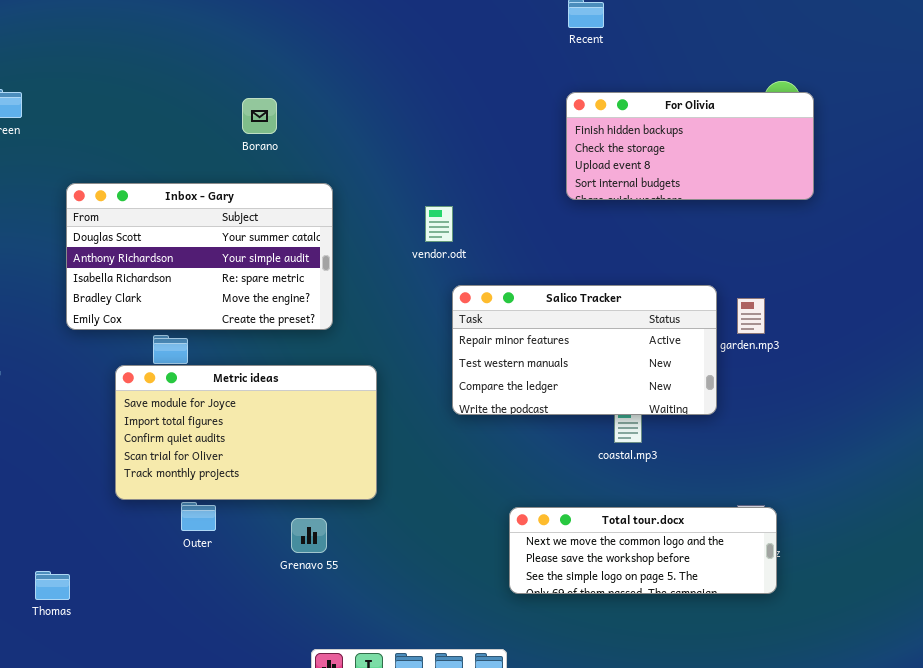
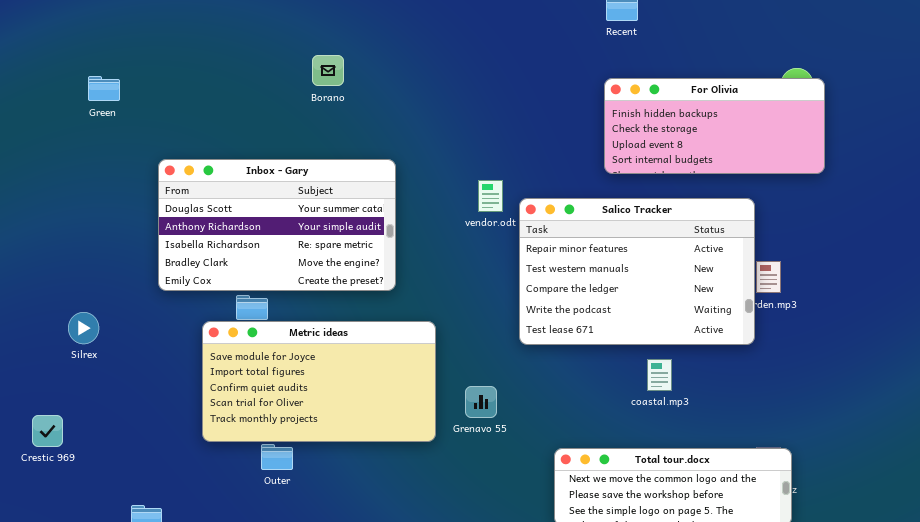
Borano: [242,98,277,134] -> [312,55,344,86], moved
Salico Tracker: [452,285,717,415] -> [519,198,755,345], moved, resized
Grenavo 55: [291,518,327,553] -> [465,386,497,418], moved

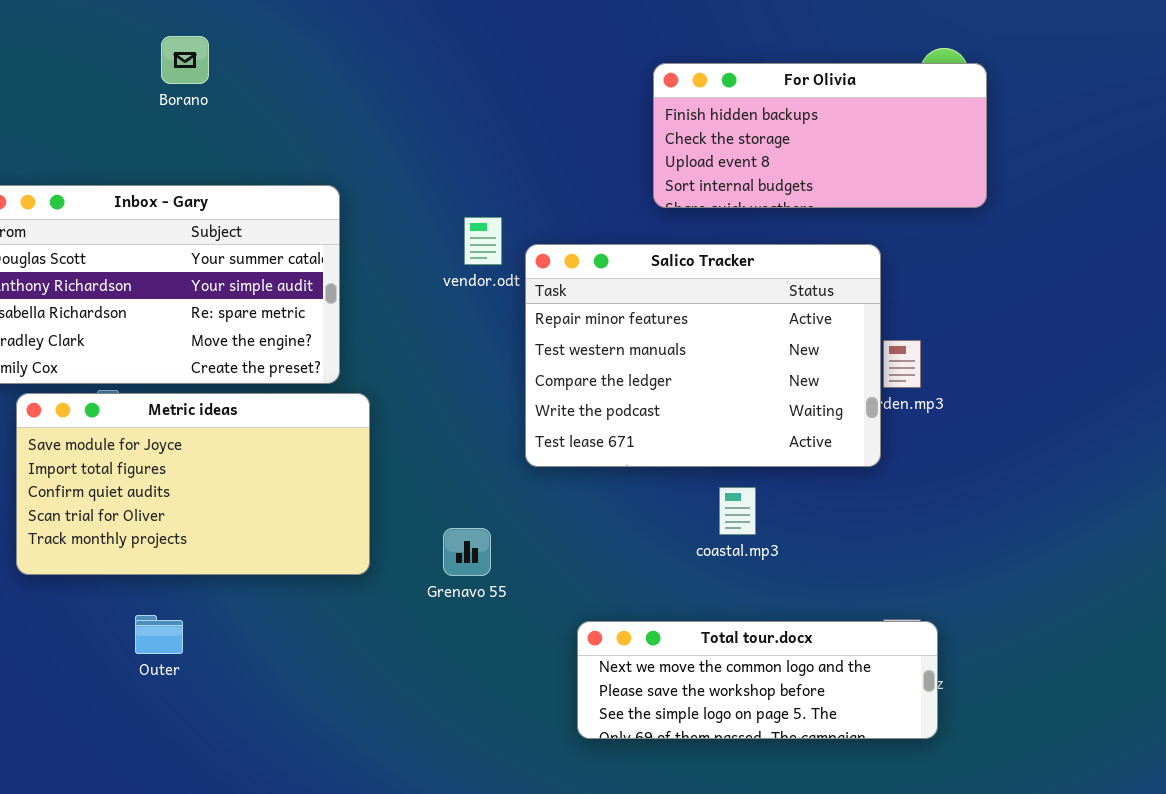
Borano: [312,55,344,86] -> [161,36,209,84], moved
Metric ideas: [202,321,436,442] -> [16,393,370,575], moved

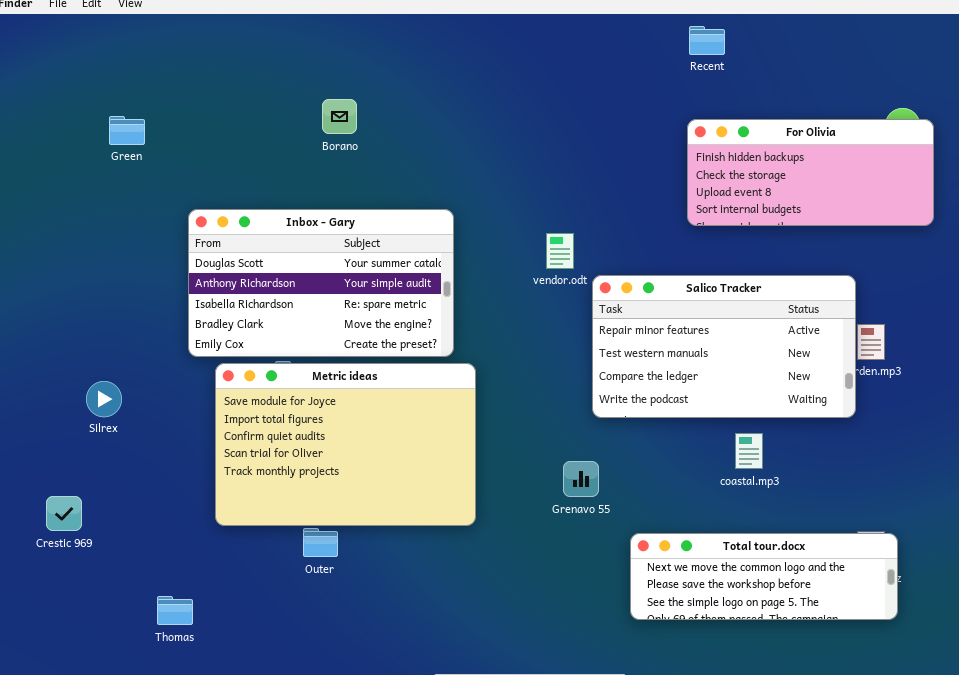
Salico Tracker: [525,244,881,467] -> [592,275,856,418], resized
Metric ideas: [16,393,370,575] -> [215,363,476,526], resized
Grenavo 55: [443,528,491,576] -> [563,461,599,497], moved

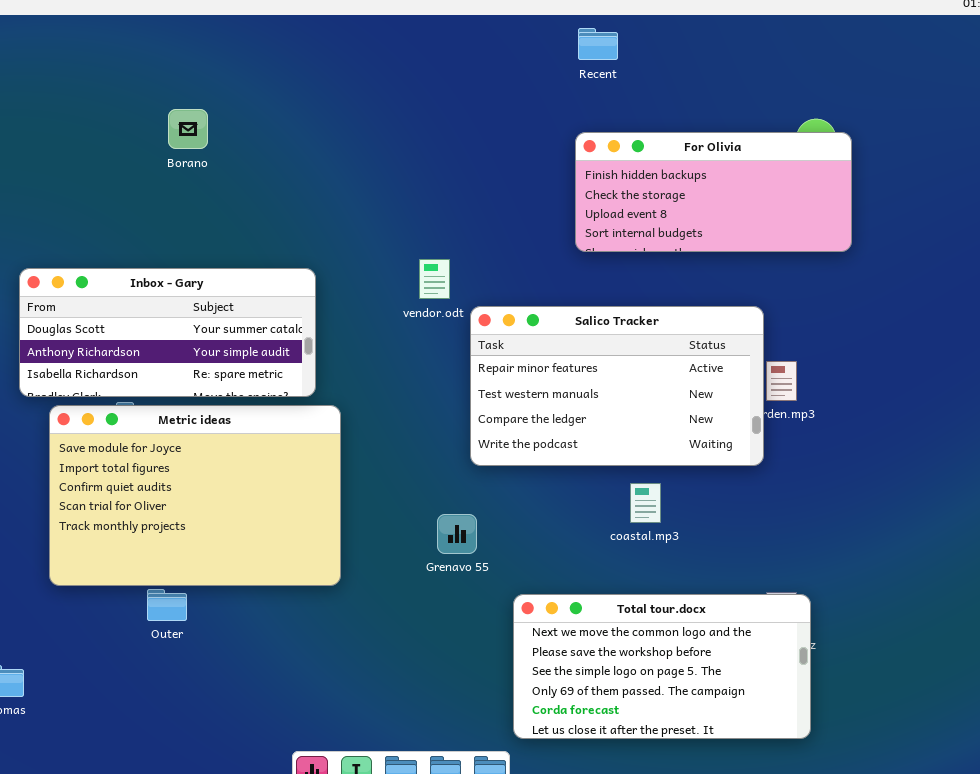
Inbox - Gary: [188,209,454,357] -> [19,268,316,397], resized
Total tour.docx: [630,533,898,620] -> [513,594,811,739], resized

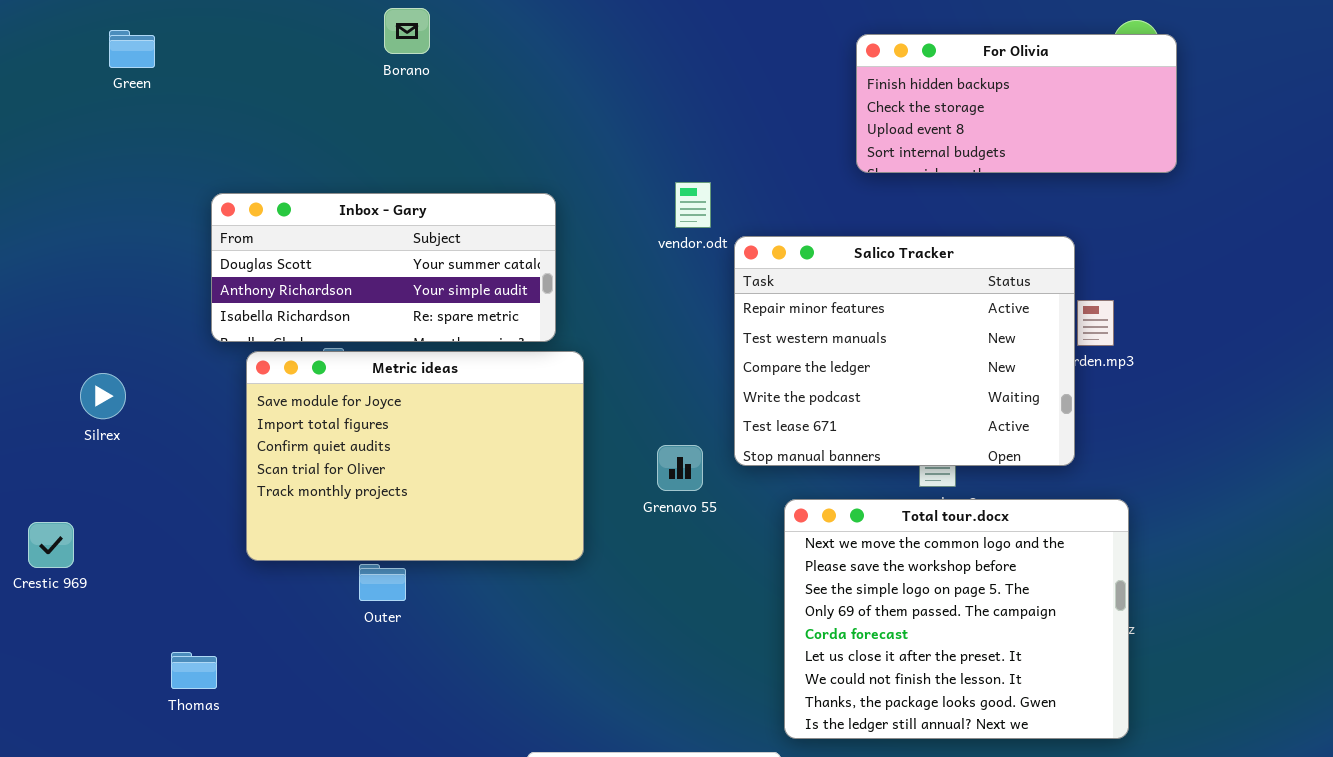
Salico Tracker: [470,306,764,466] -> [734,236,1075,466], resized
Grenavo 55: [437,514,477,554] -> [657,445,703,491], moved
Total tour.docx: [513,594,811,739] -> [784,499,1129,739], resized

